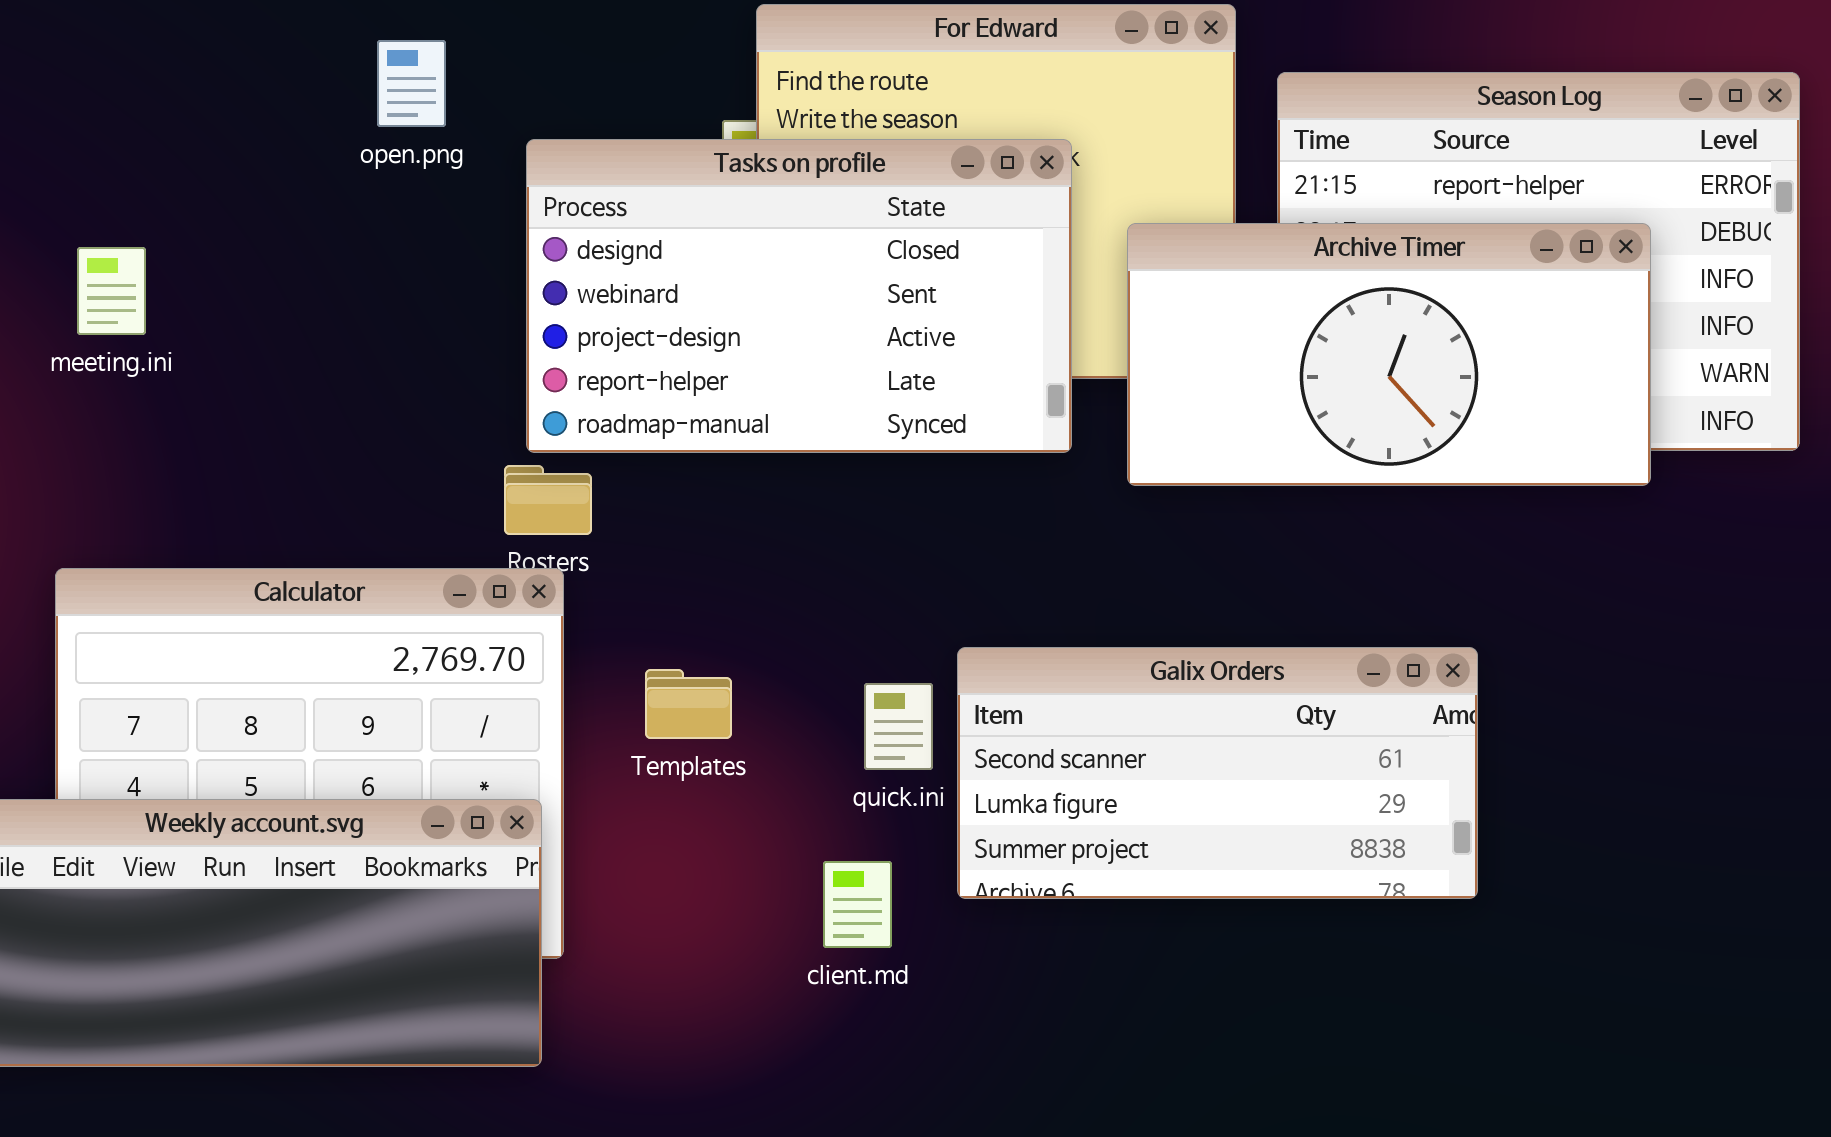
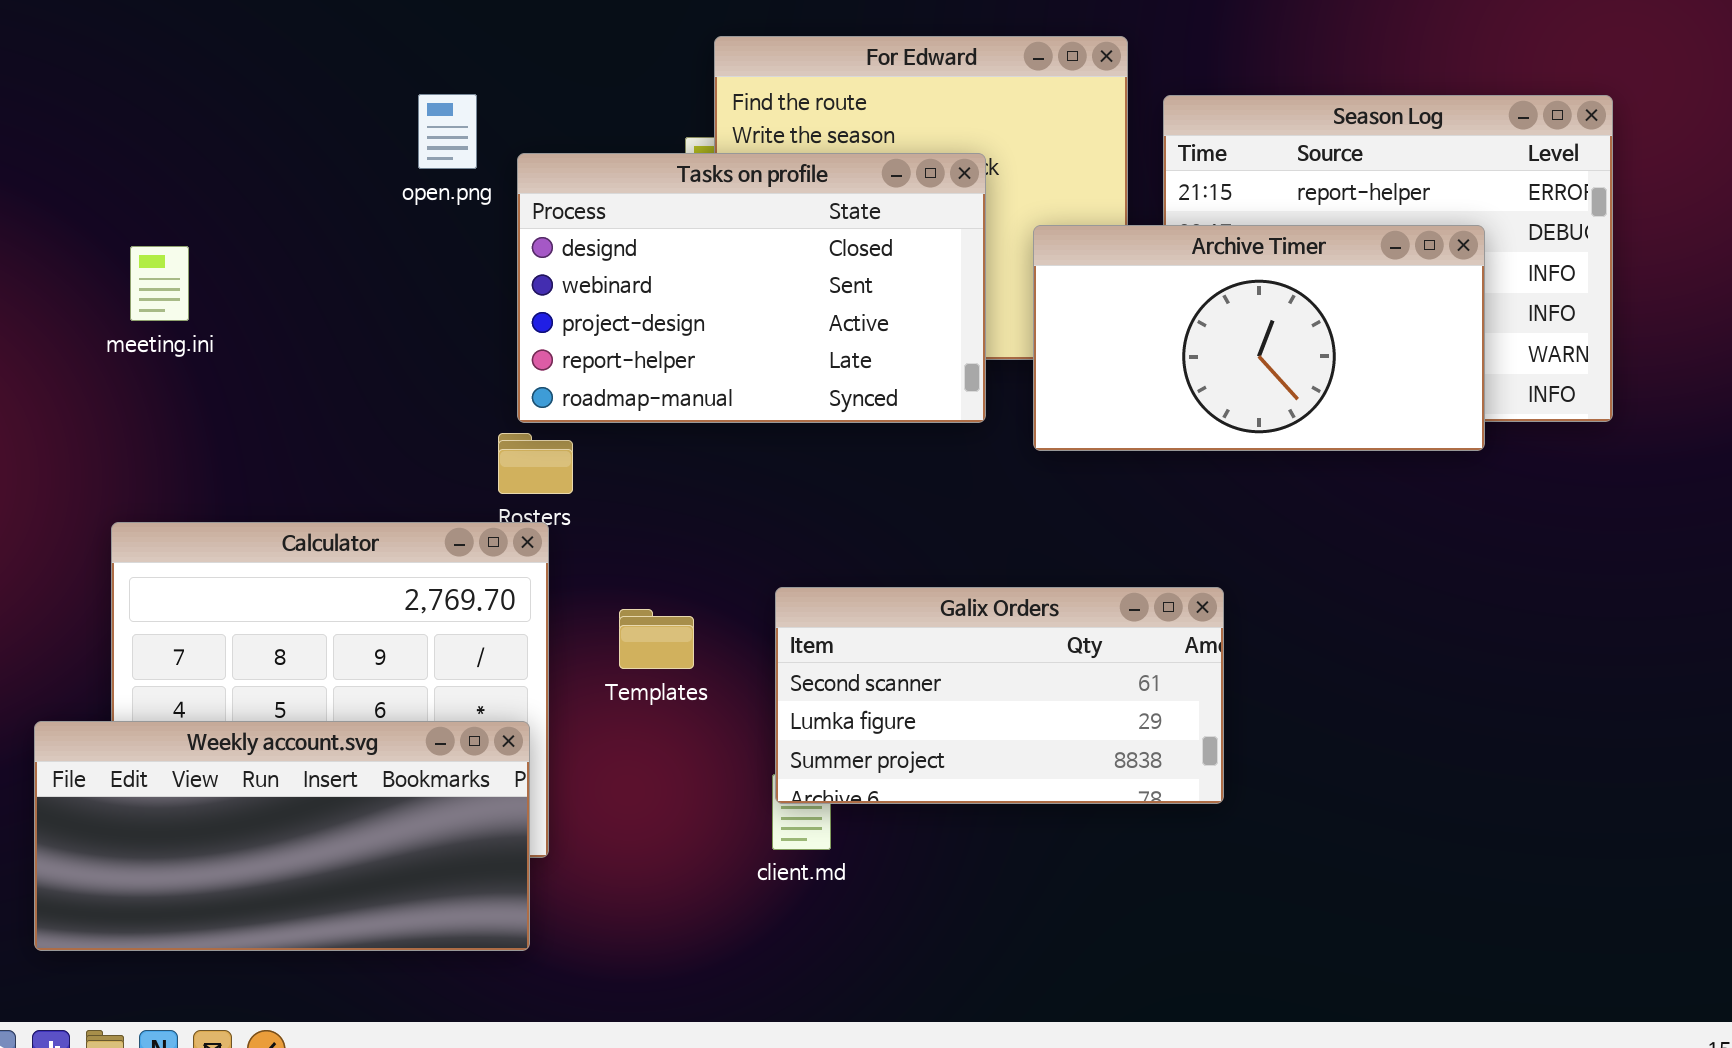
open.png: [377,40,446,127] -> [418,94,477,169], moved
Galix Orders: [957,647,1478,899] -> [775,587,1224,804], moved

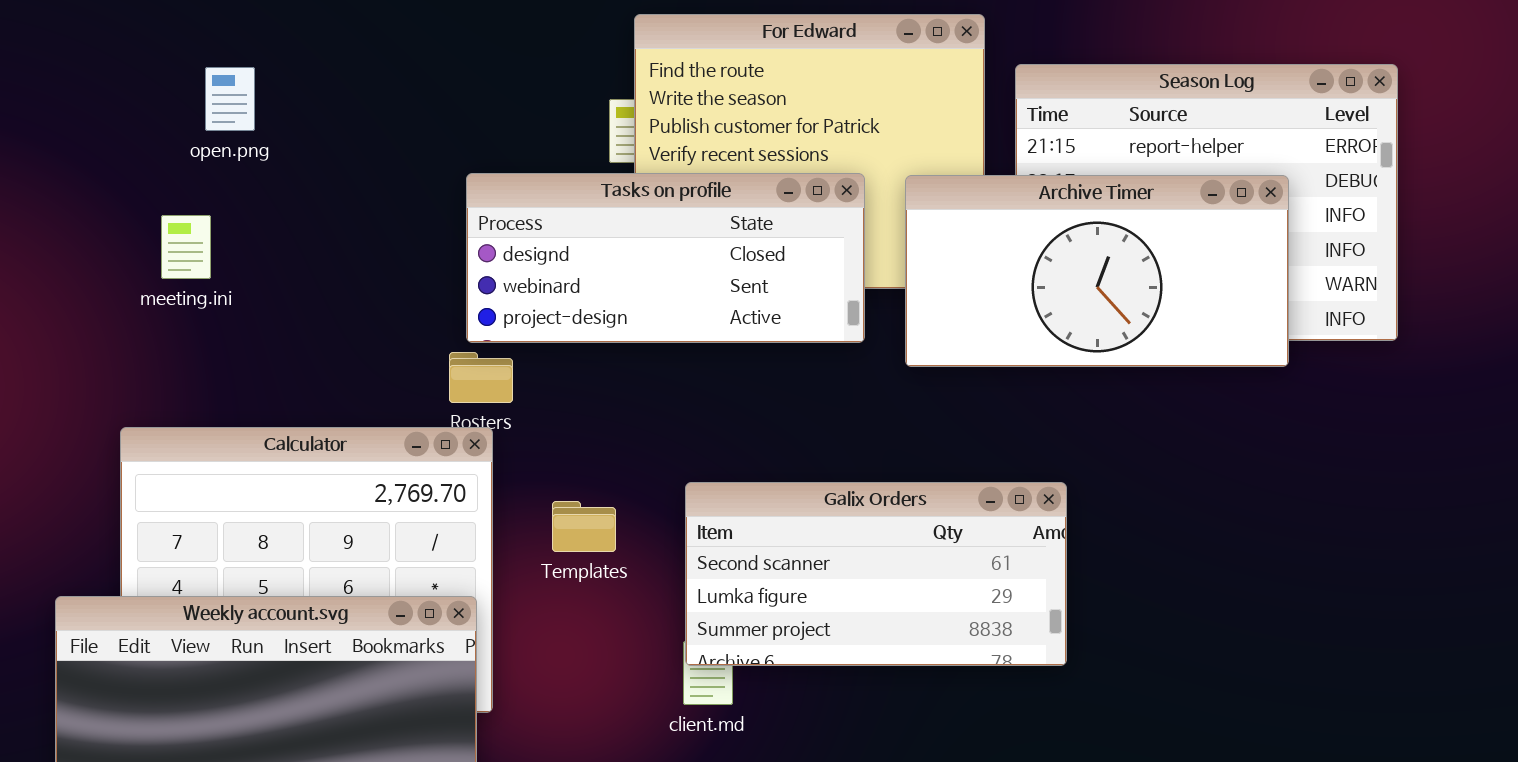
open.png: [418,94,477,169] -> [205,67,255,131], moved
Tasks on profile: [517,153,986,423] -> [466,173,865,343], resized
meeting.ini: [130,246,189,321] -> [161,215,211,279], moved

